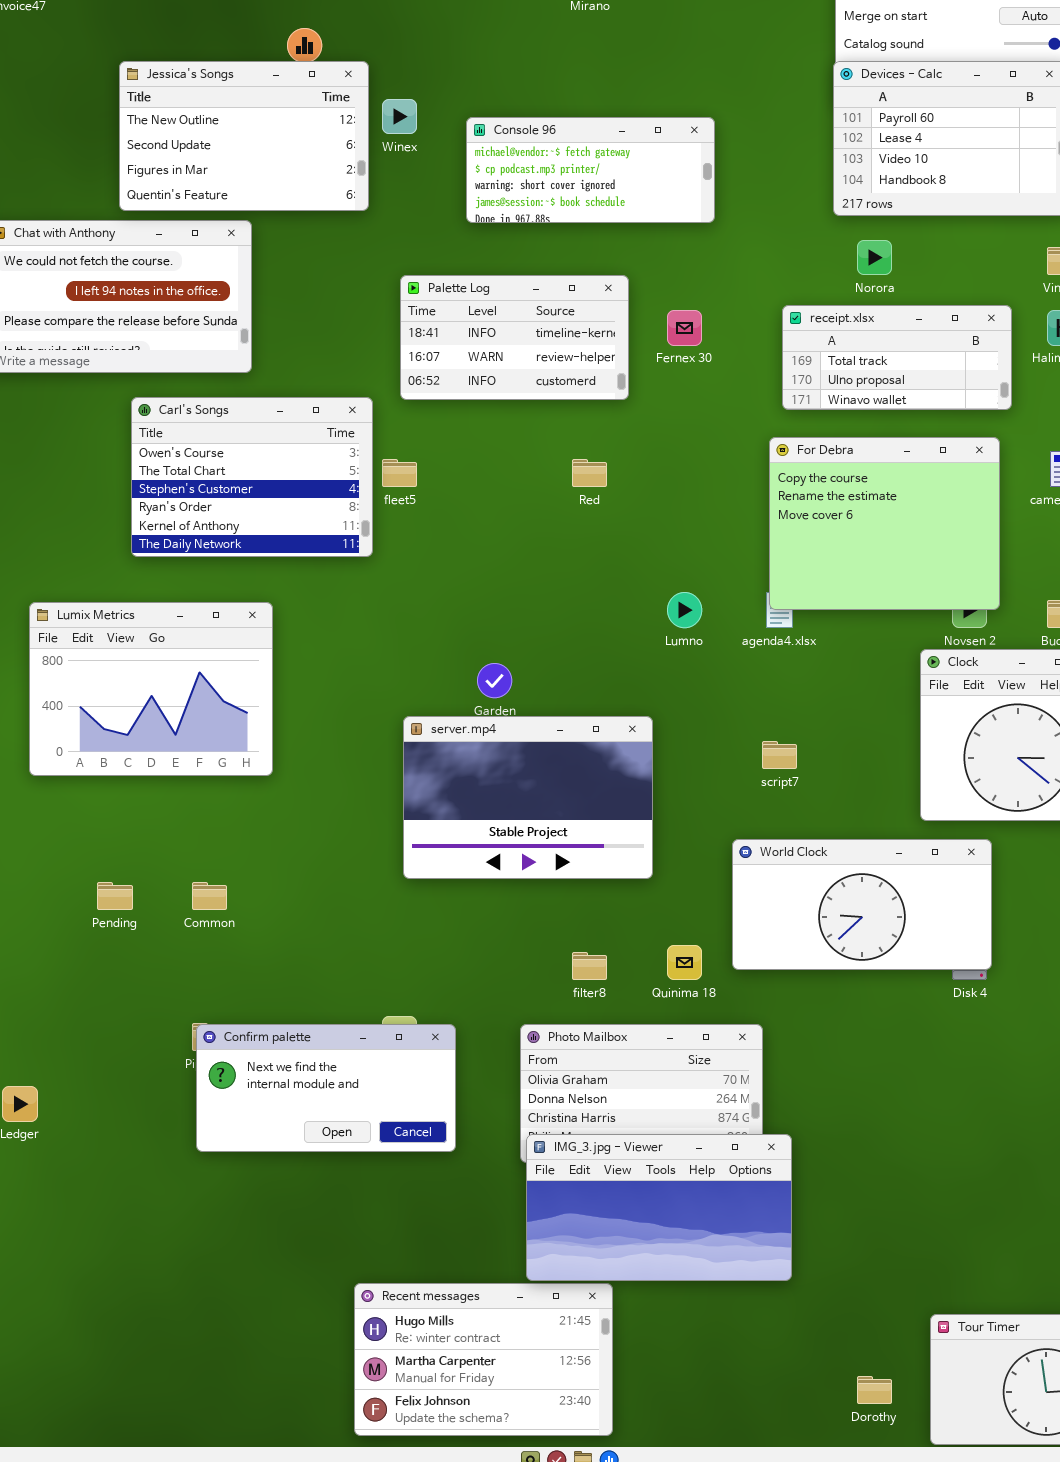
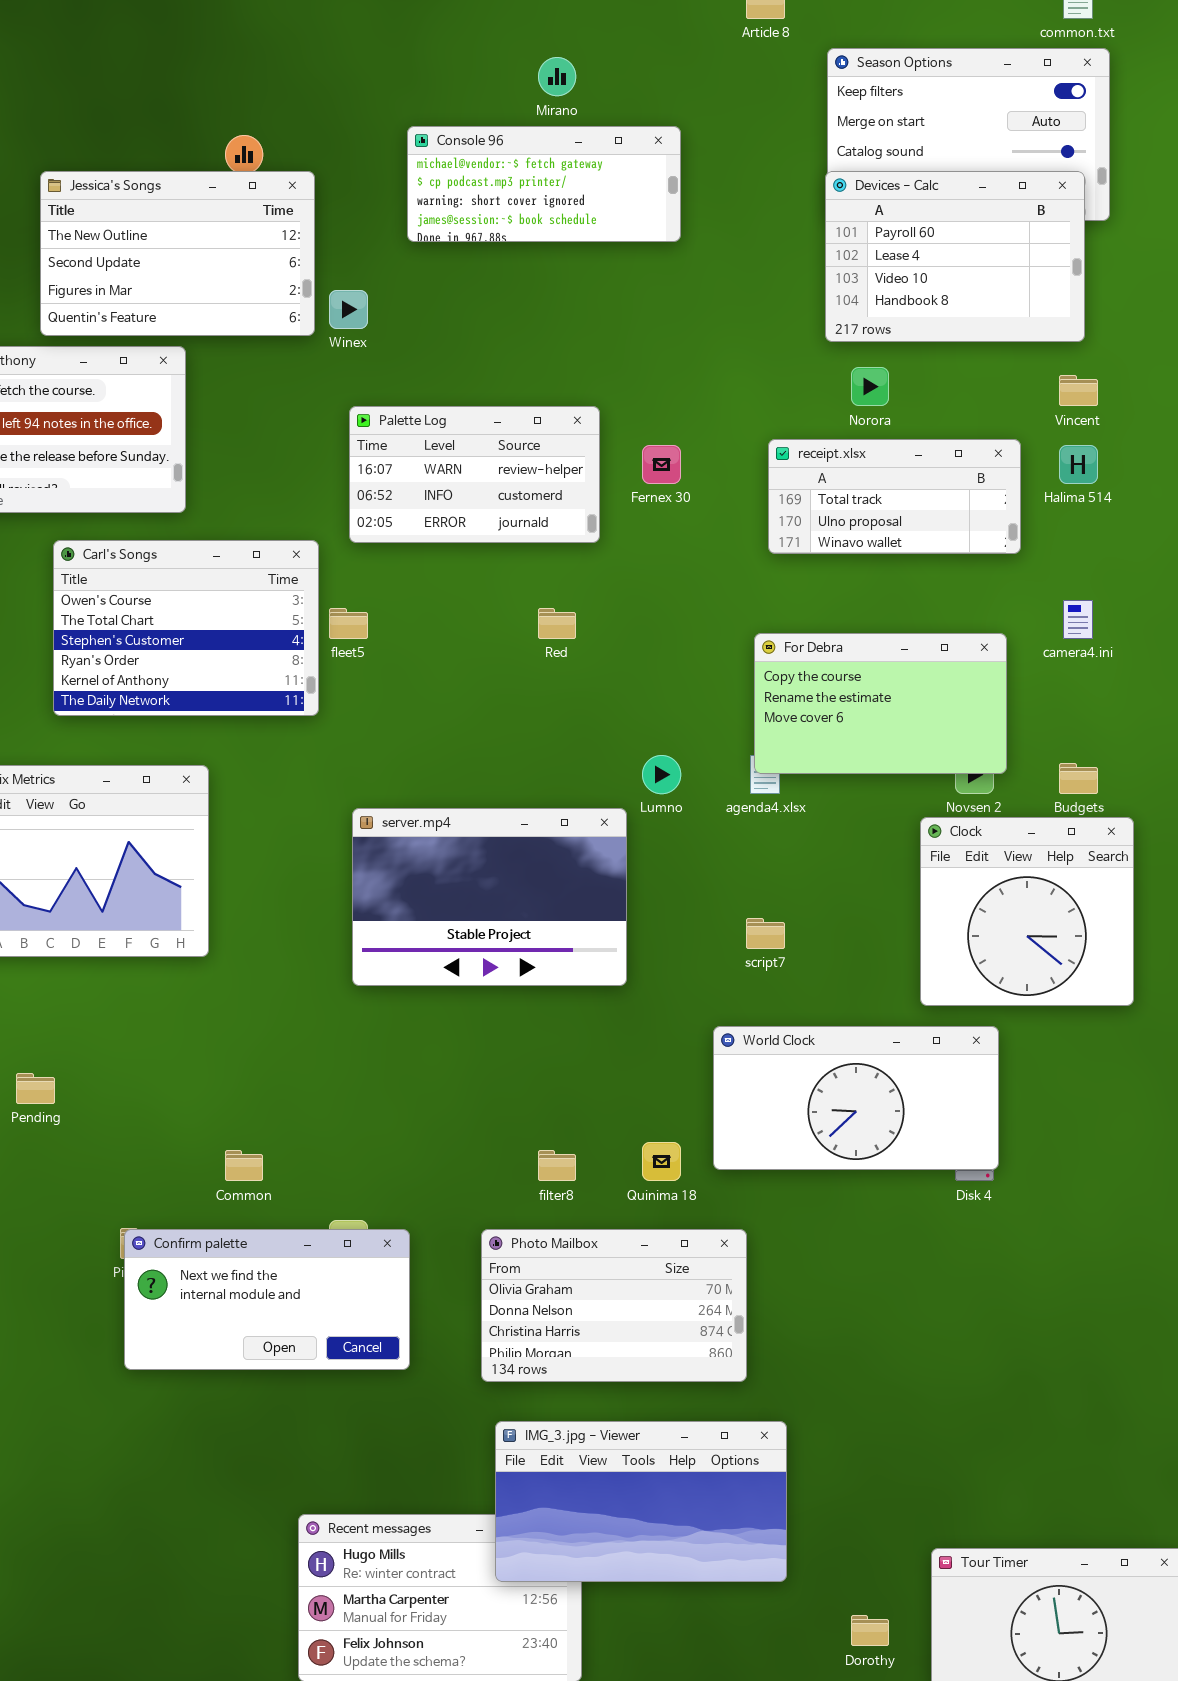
Winex: [382,99,417,134] -> [329,290,368,329], moved
Console 96: [466,117,715,223] -> [407,126,681,242], moved
Palette Log: [400,275,629,400] -> [349,406,600,543], scrolled down 1 row
For Debra: [769,437,1000,610] -> [754,633,1007,774], resized
server.mp4: [403,716,653,879] -> [352,808,627,986], moved
Common: [192,882,227,910] -> [225,1150,263,1181], moved
IMG_3.jpg - Viewer: [526,1134,792,1281] -> [495,1421,787,1582], moved

